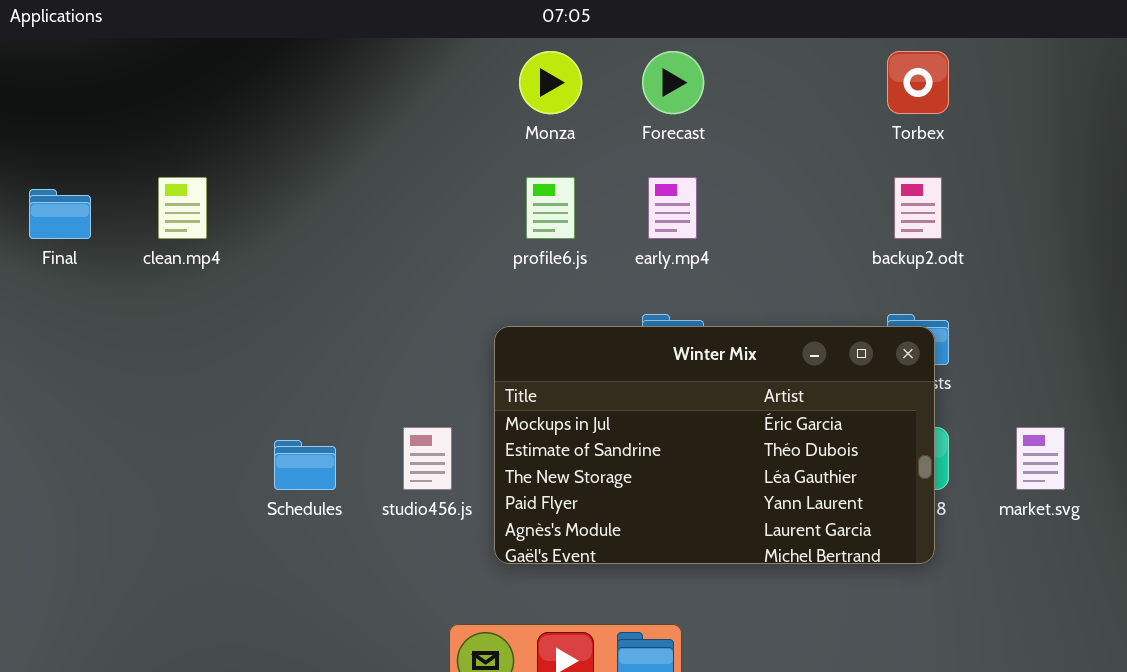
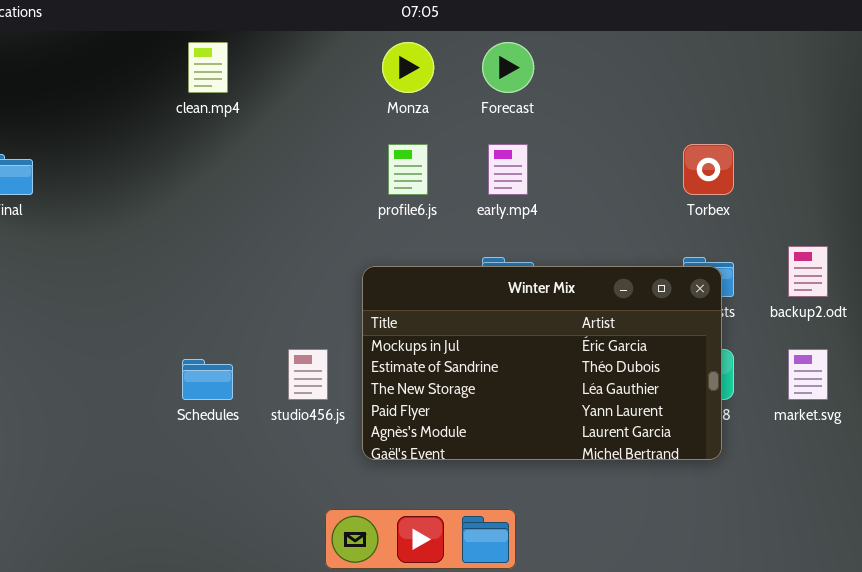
Torbex: [887,51,949,114] -> [683,144,734,195], moved
clean.mp4: [158,177,207,239] -> [188,42,228,93], moved
backup2.odt: [894,177,942,239] -> [788,246,828,297], moved

